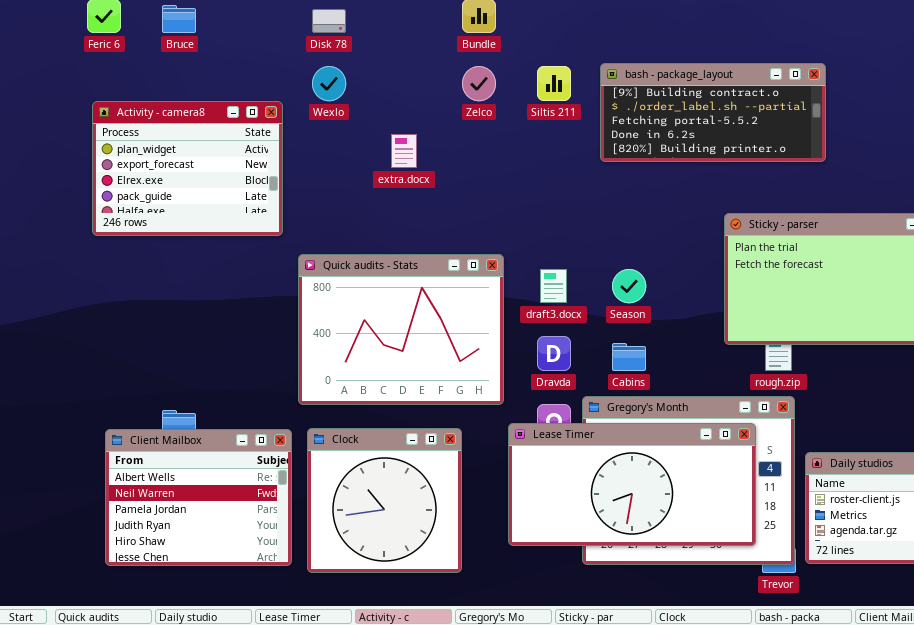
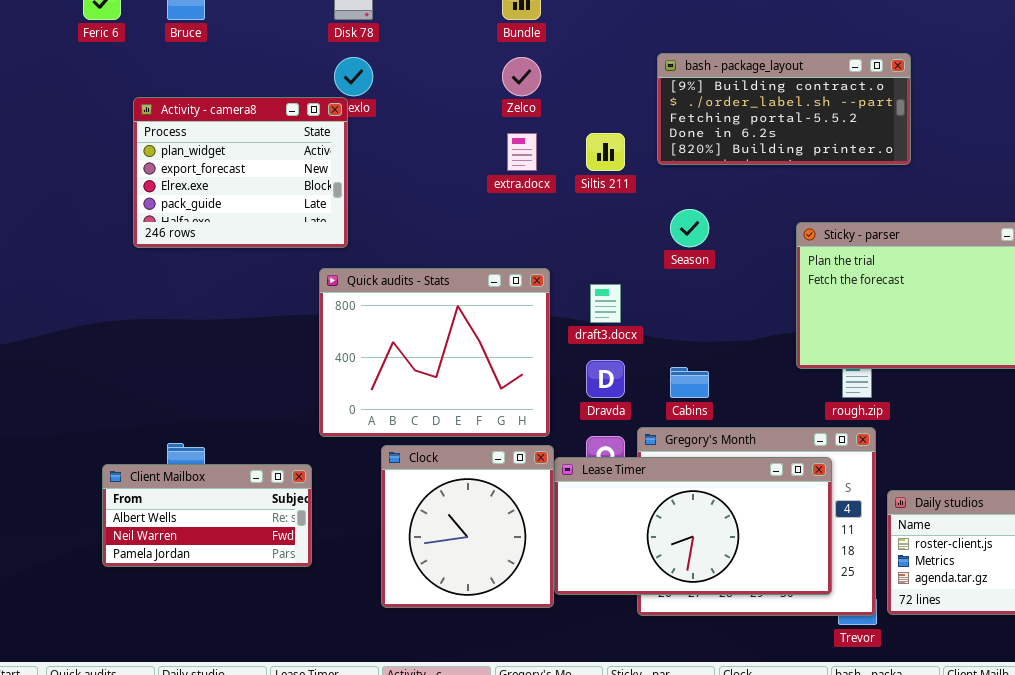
Siltis 211: [537,66,571,101] -> [586,133,625,171], moved
Activity - camera8: [92,101,283,236] -> [133,97,348,248], moved
extra.docx: [391,134,417,168] -> [507,133,537,171], moved
Season: [612,269,646,303] -> [670,209,709,247], moved
Clock: [307,428,462,573] -> [381,445,554,608], moved
Client Mailbox: [105,429,292,566] -> [102,464,312,567], resized

